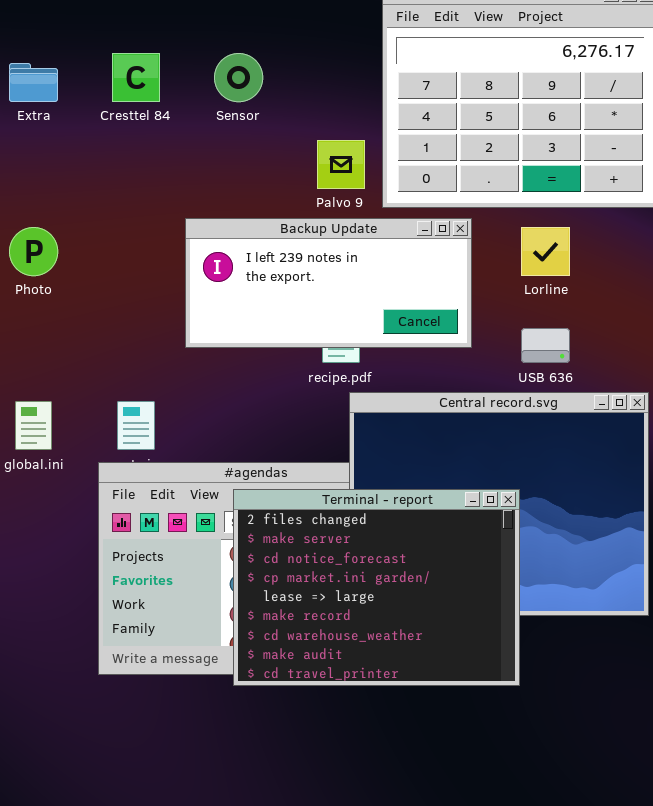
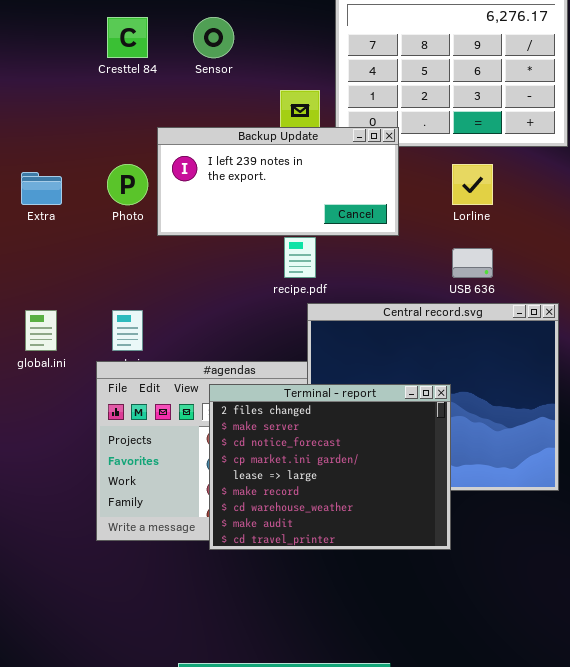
Extra: [9,63,58,102] -> [21,172,62,205], moved
Backup Update: [185,218,472,348] -> [157,127,399,236], moved
Photo: [9,227,58,276] -> [107,164,148,205], moved

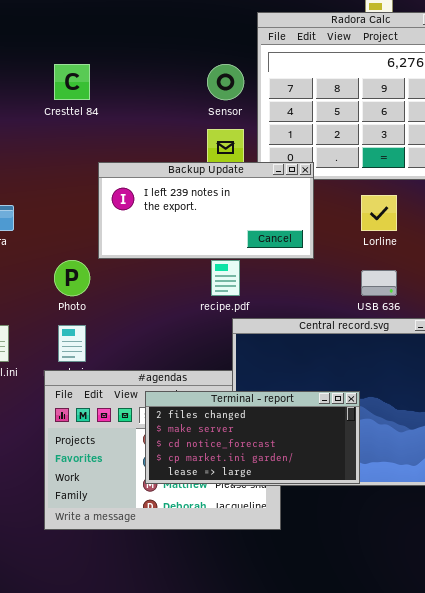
Sensor: [193,17,234,58] -> [207,64,244,100], moved
Photo: [107,164,148,205] -> [54,260,90,296], moved
Terminal - report: [209,384,451,550] -> [145,391,360,484], resized

